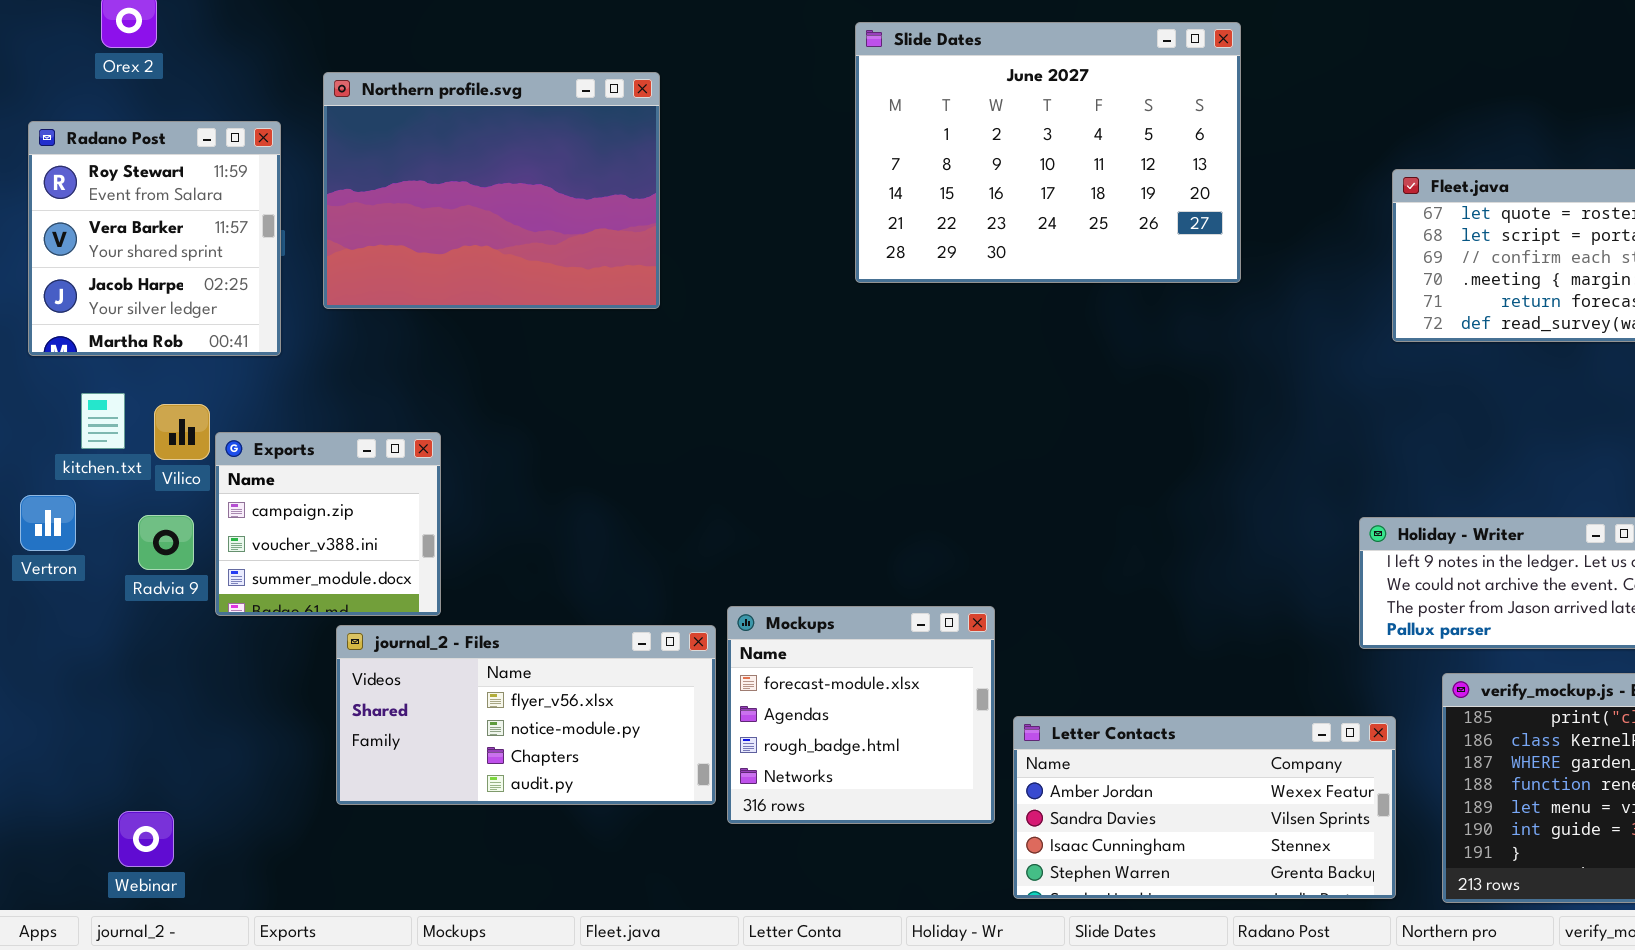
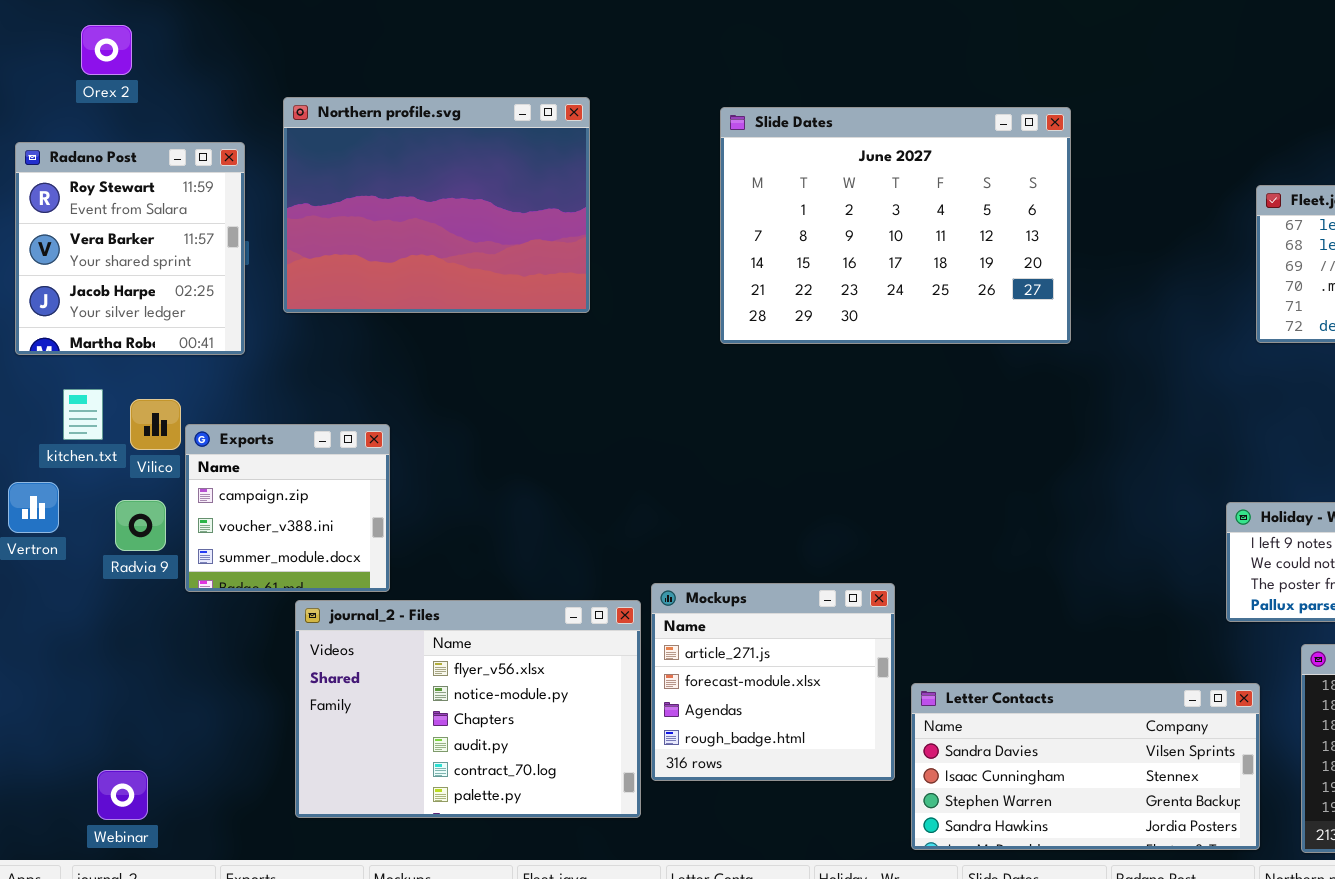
Slide Dates: [855,22,1241,283] -> [720,107,1071,344], moved
Mockups: [727,606,995,824] -> [651,583,895,781], scrolled up 1 row
journal_2 - Files: [336,625,716,805] -> [295,600,641,818], resized
Letter Contacts: [1013,716,1396,899] -> [911,683,1260,850], scrolled down 1 row

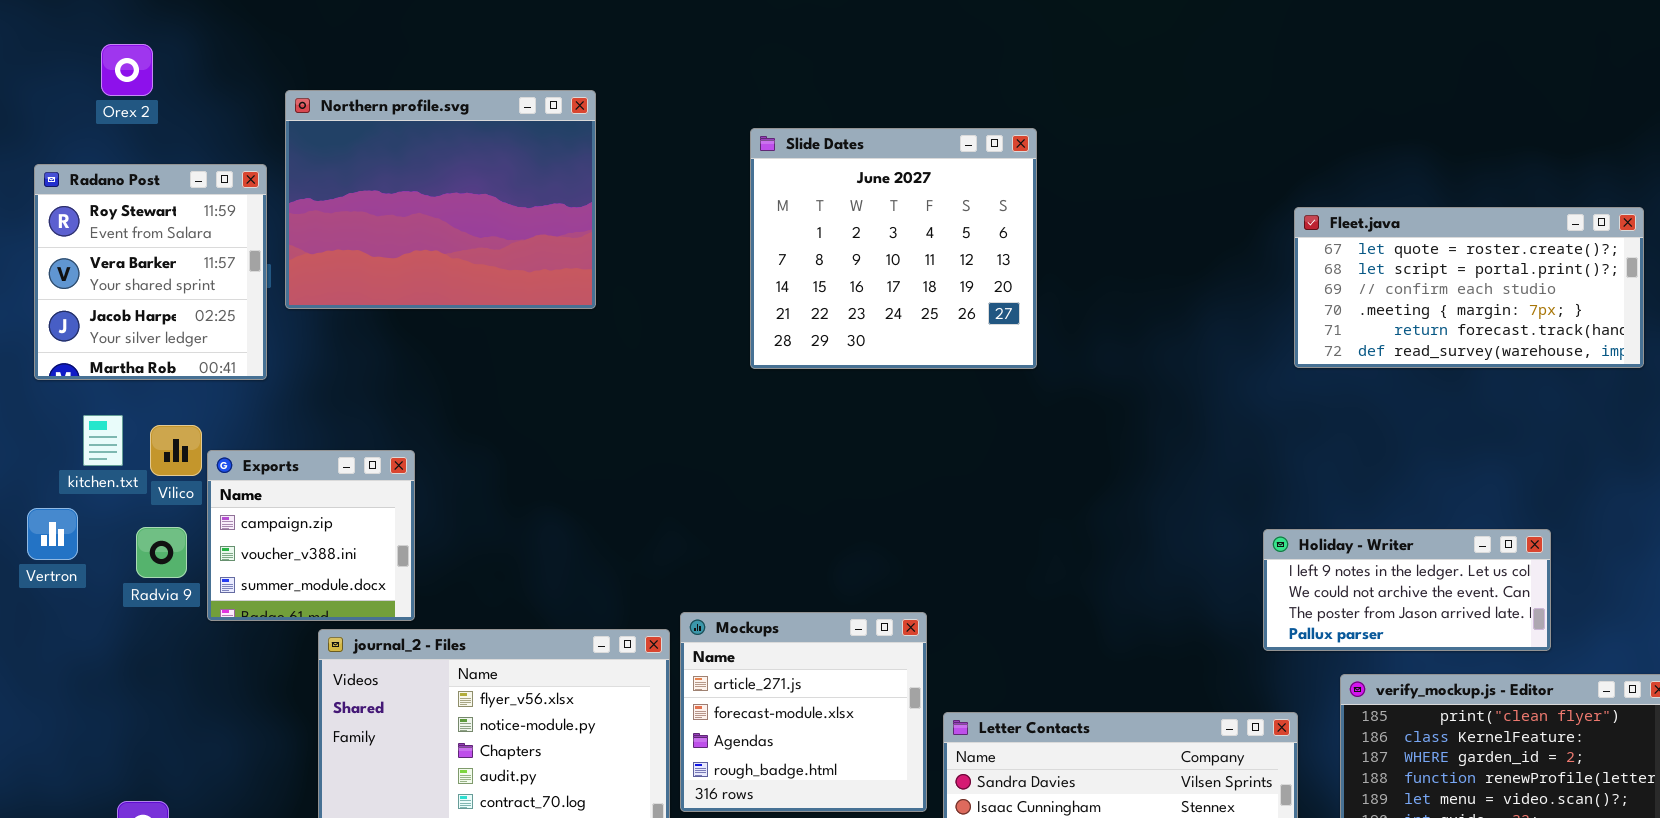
Northern profile.svg: [283,97,590,313] -> [285,90,596,309], moved
Slide Dates: [720,107,1071,344] -> [750,128,1037,369], resized

